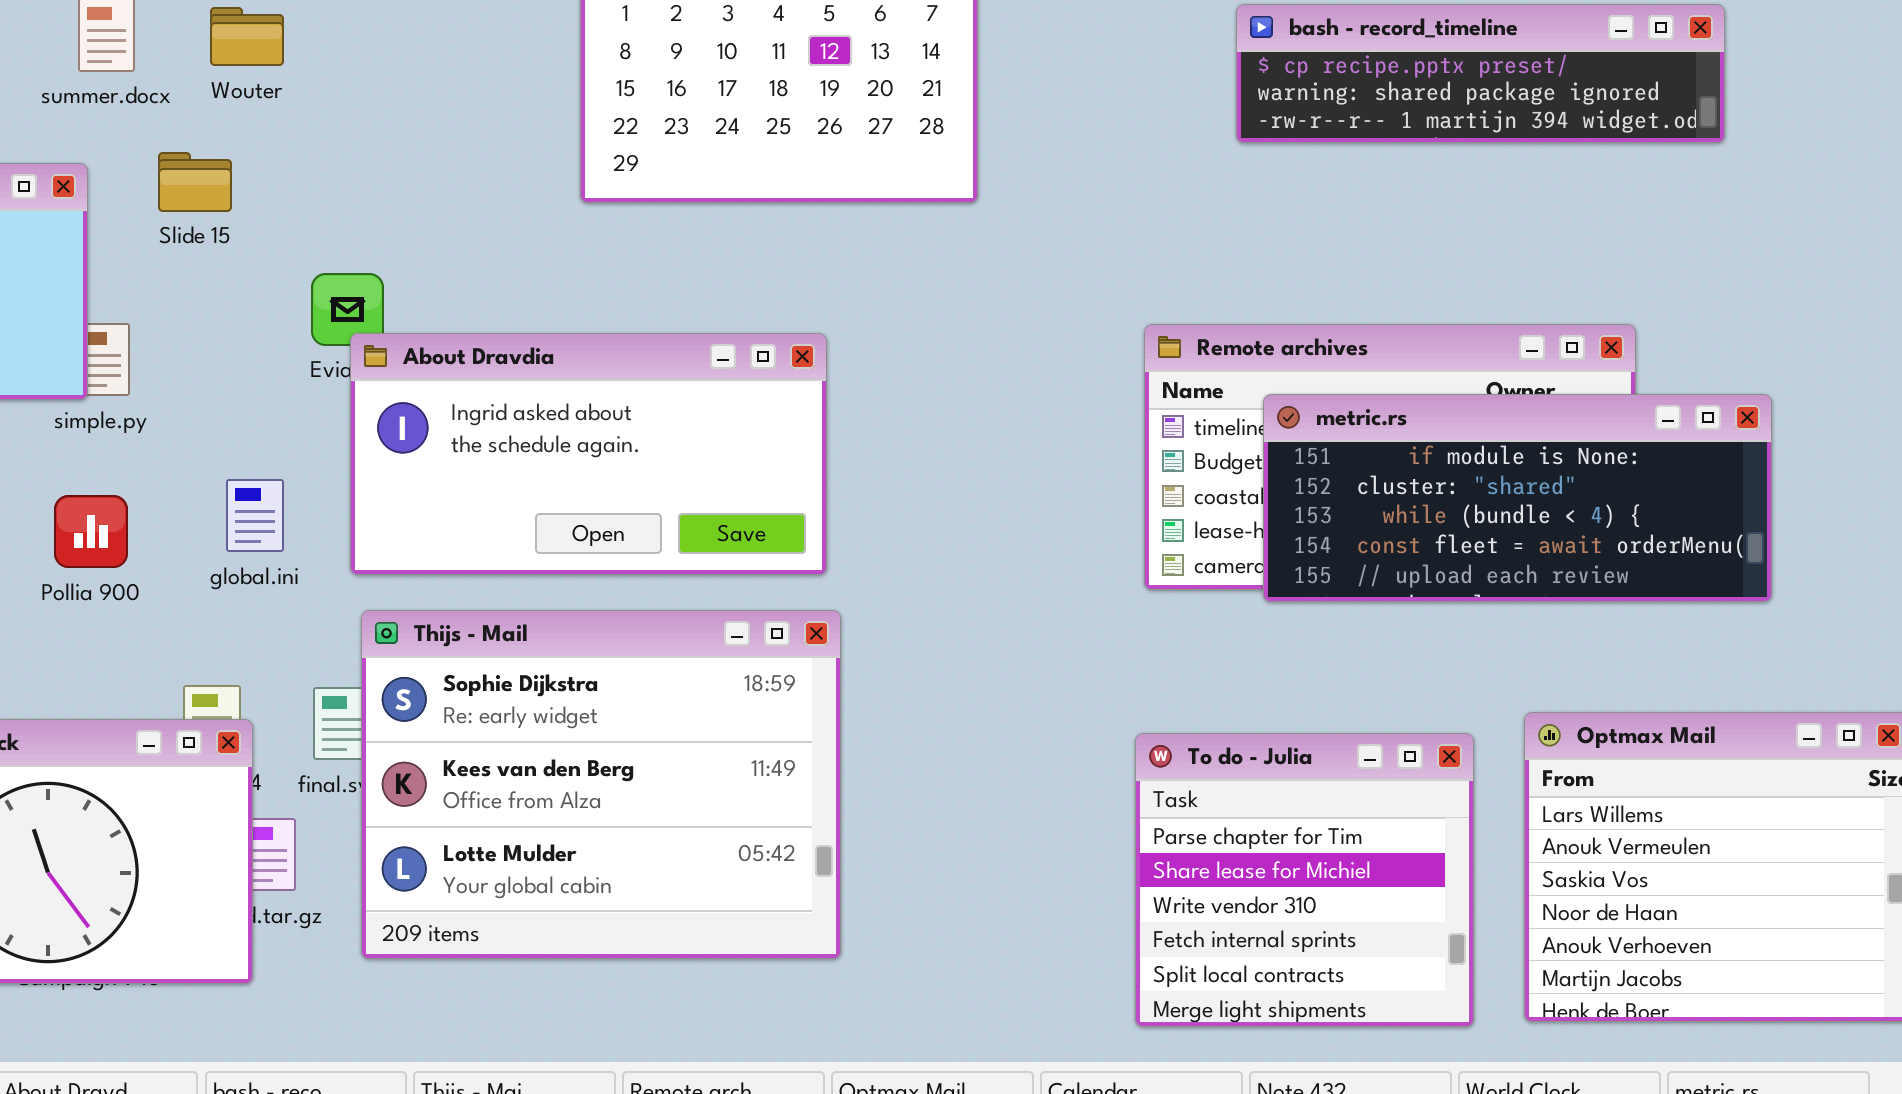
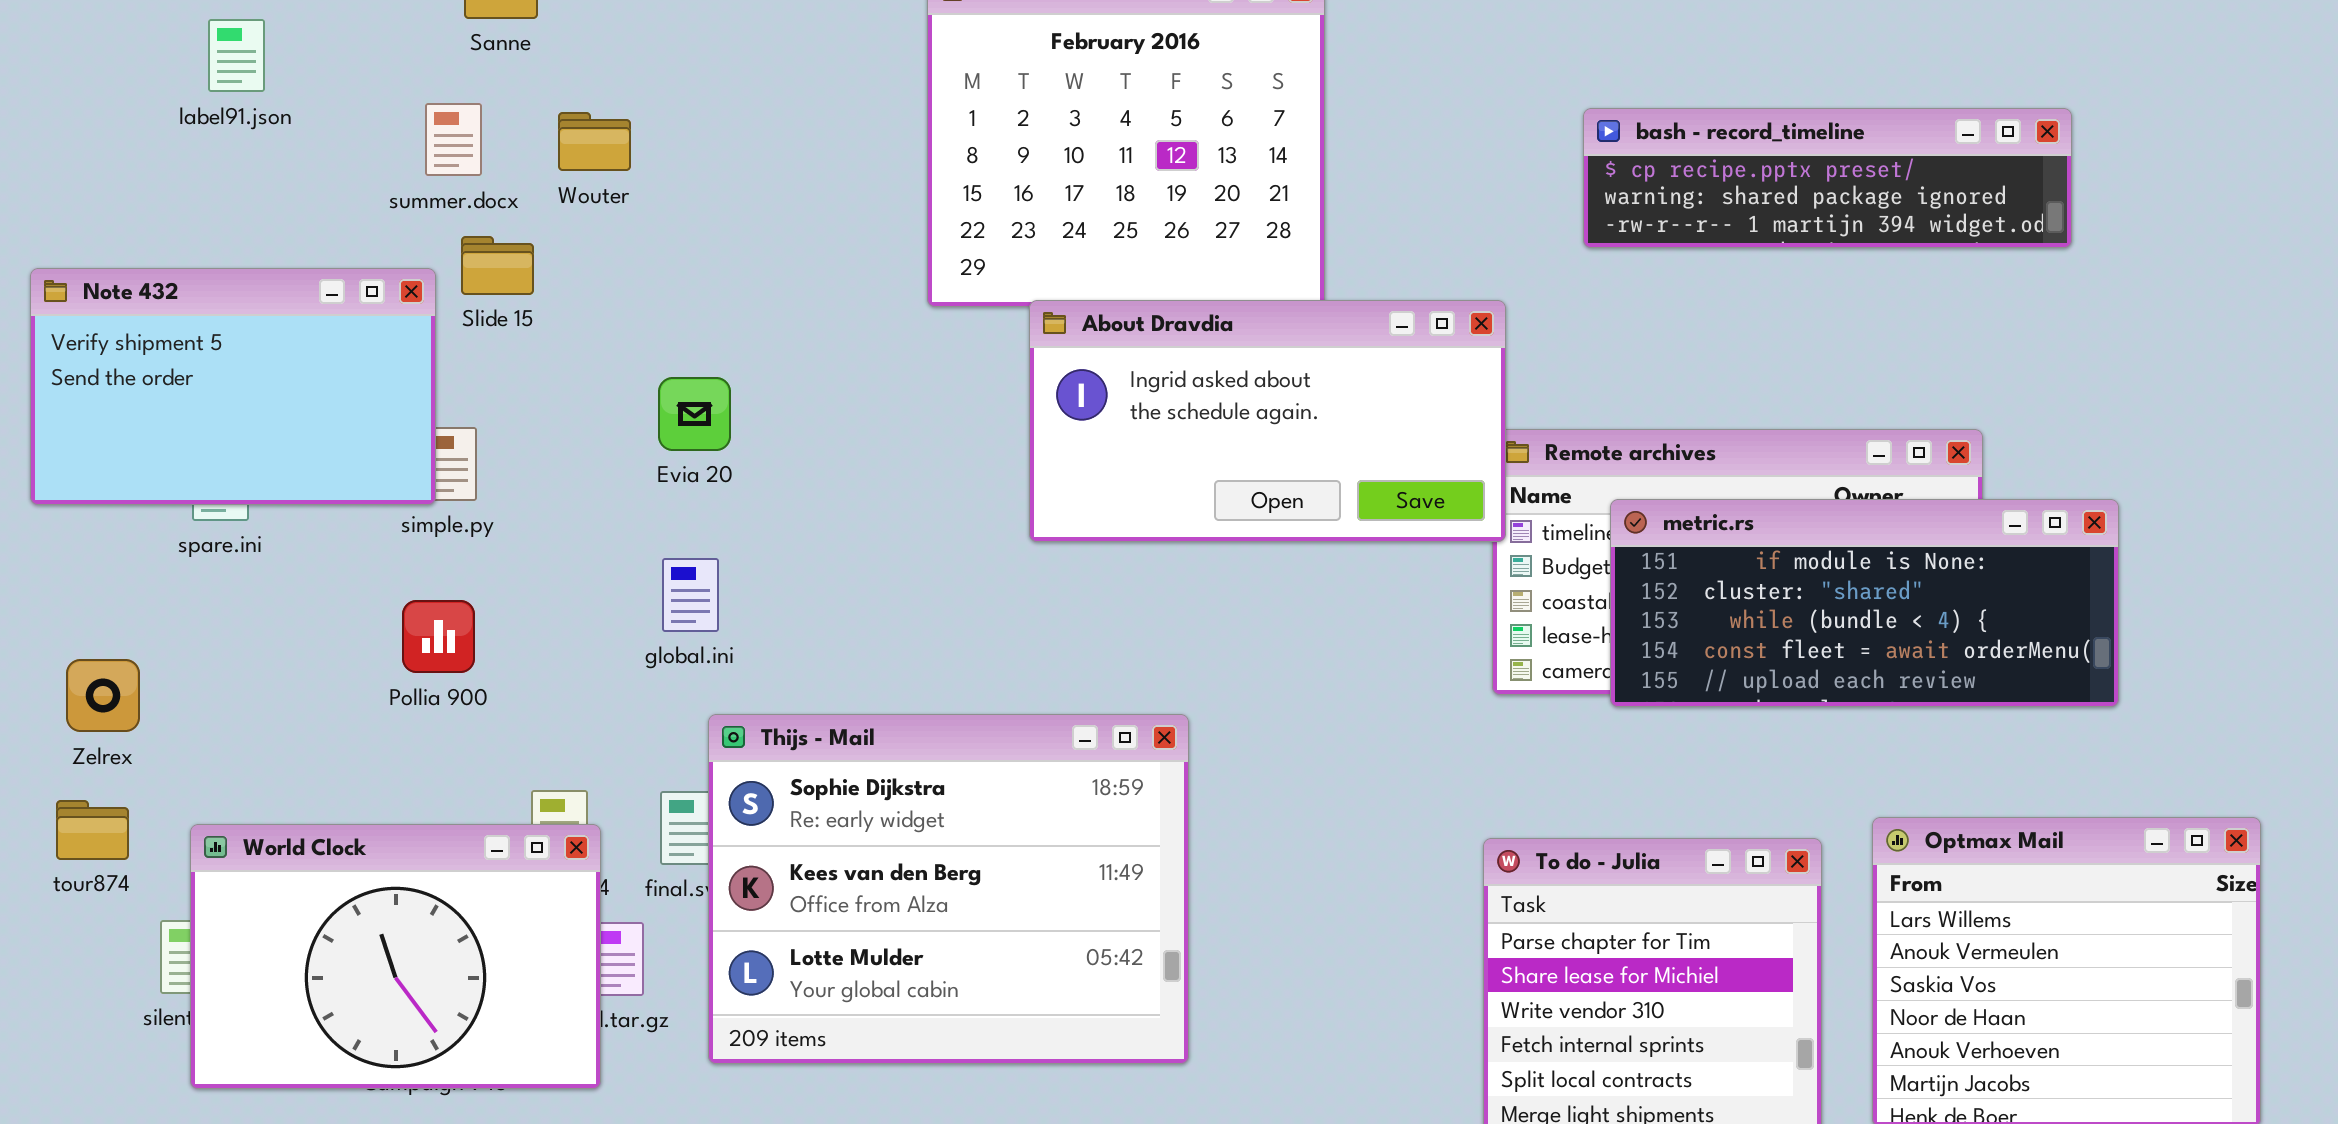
Slide 15: [158,152,232,212] -> [461,236,534,295], moved
About Dravdia: [350,333,827,575] -> [1029,300,1506,542], moved
global.ini: [226,479,284,552] -> [662,558,719,632], moved

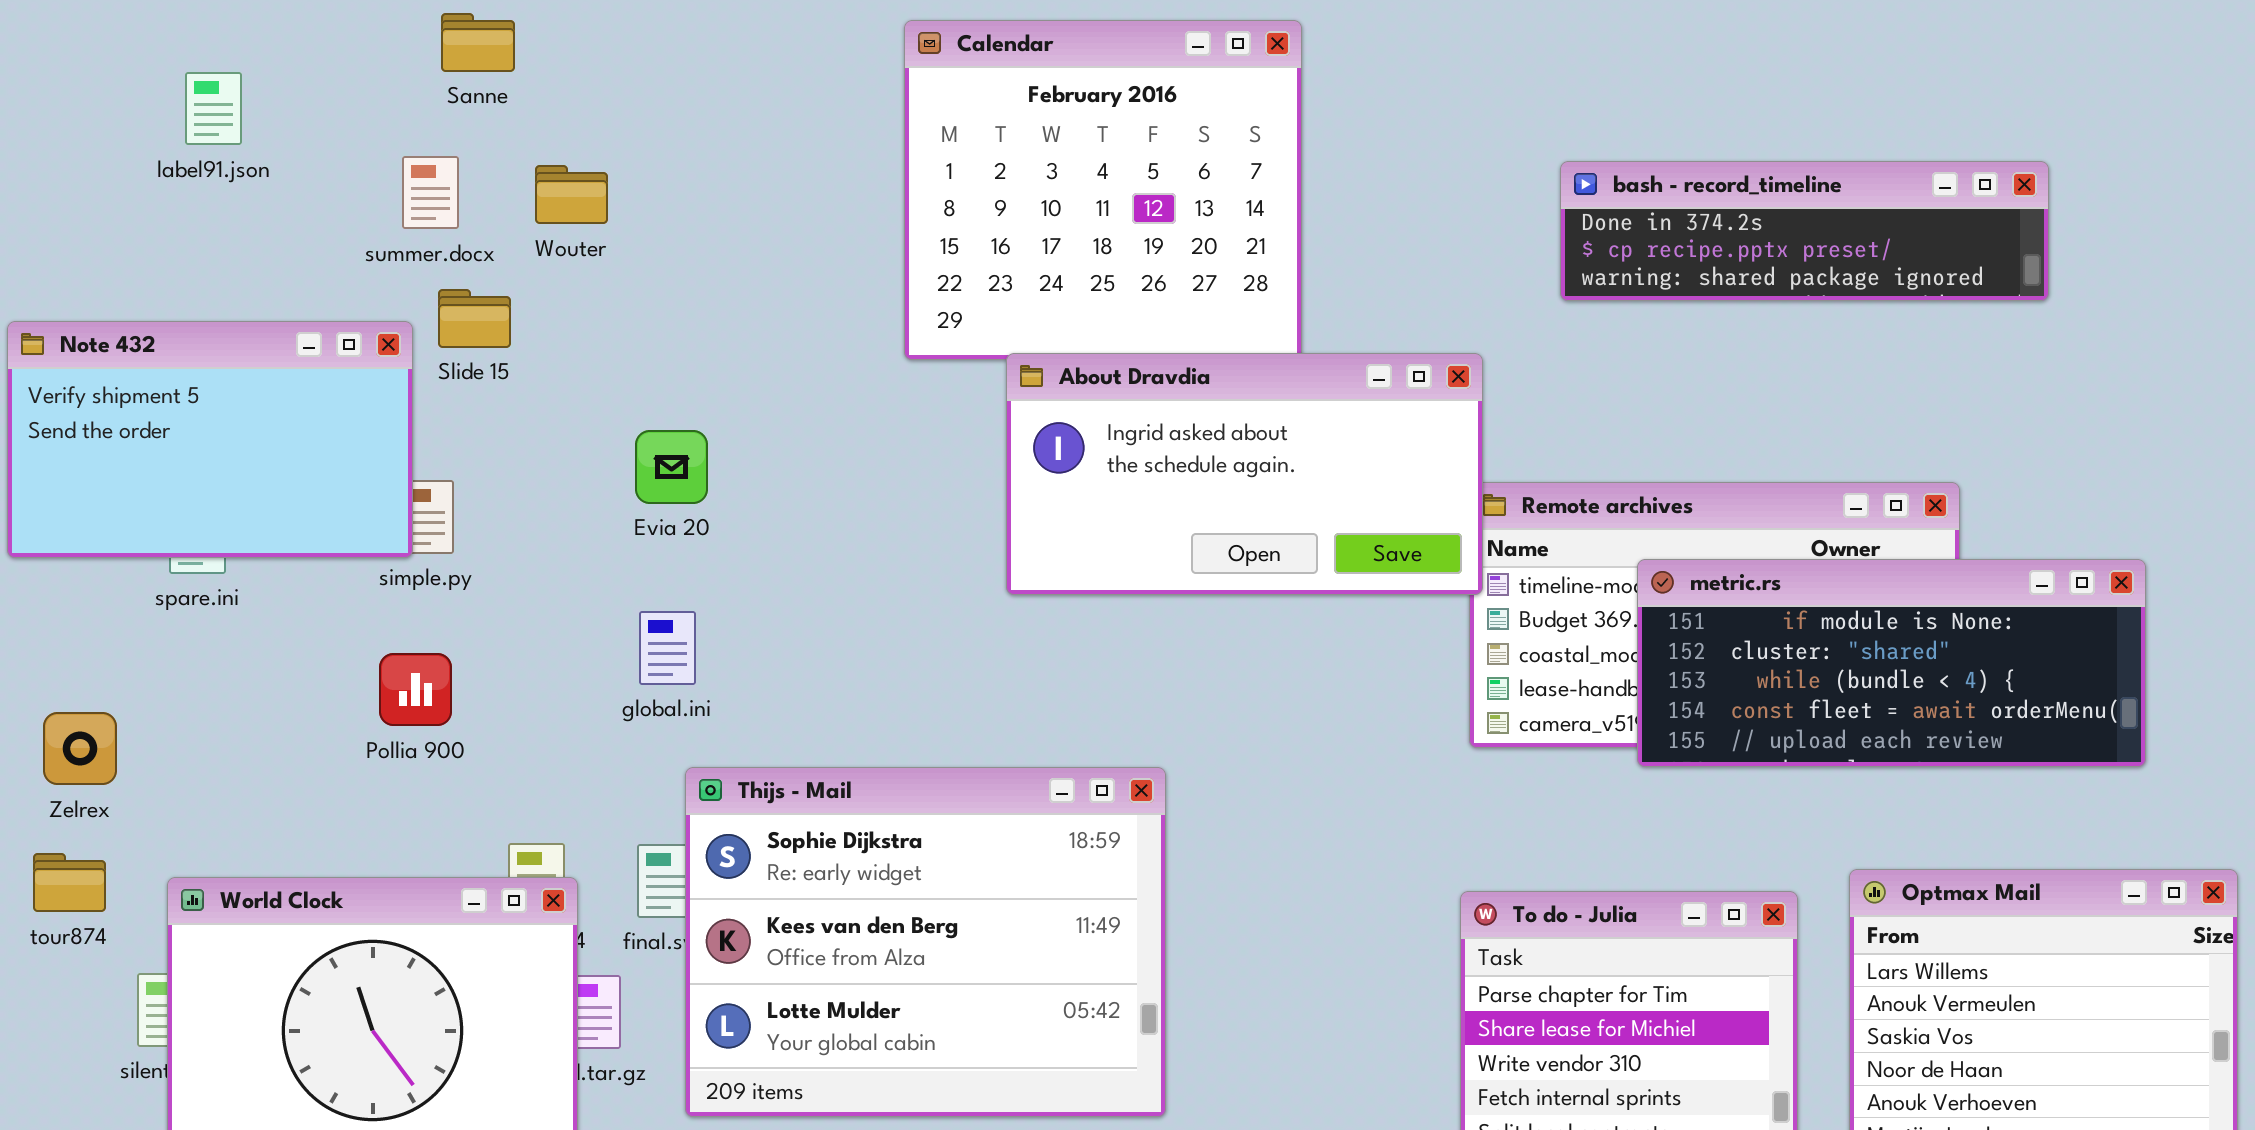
bash - record_timeline: [1583,108,2072,248] -> [1560,161,2049,301], scrolled up 1 row
metric.rs: [1610,499,2119,707] -> [1637,559,2146,767], moved

